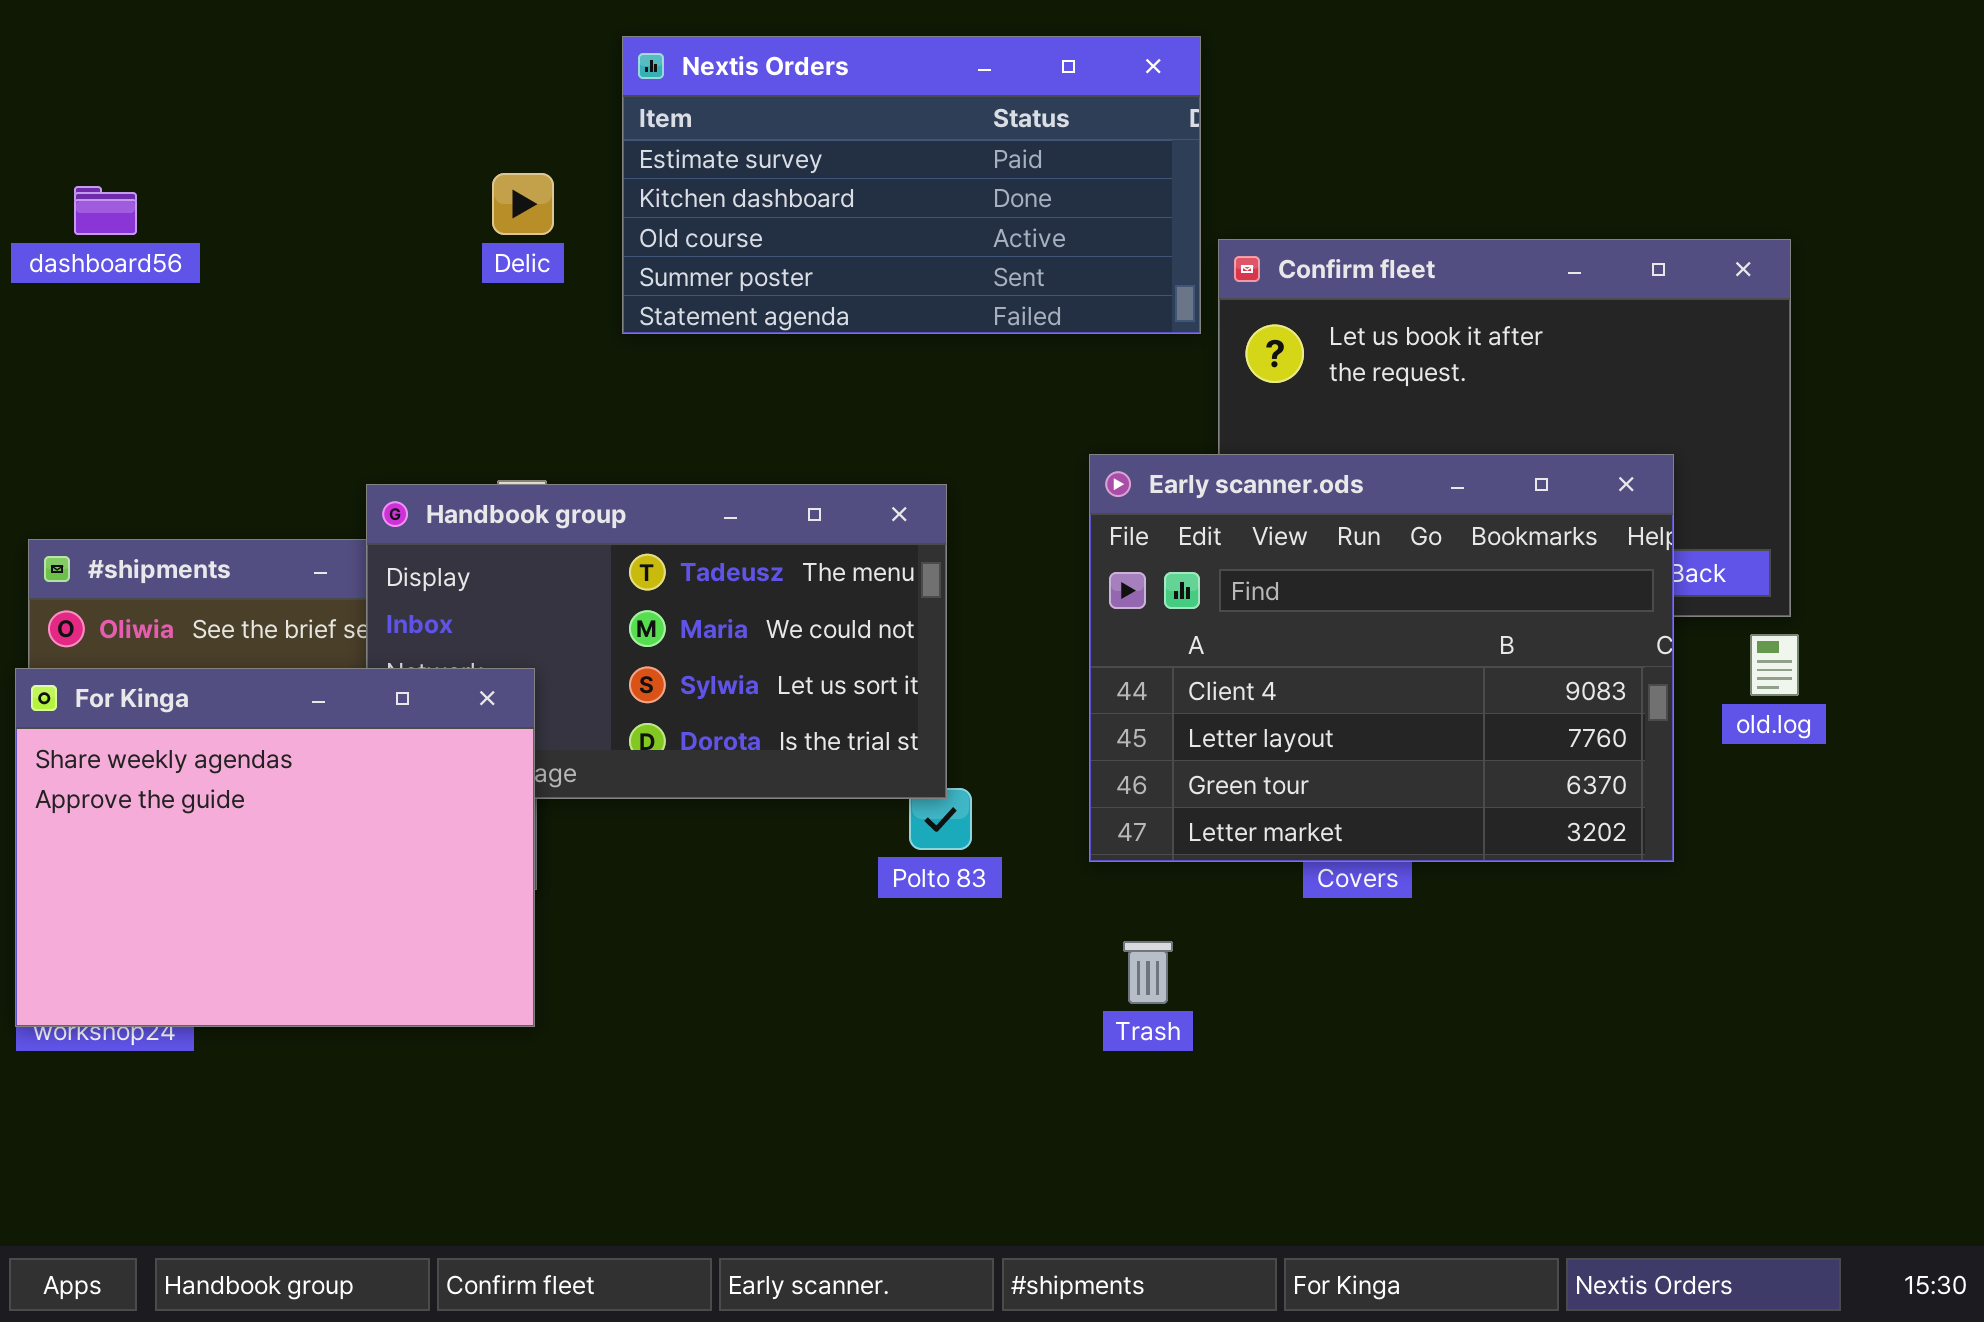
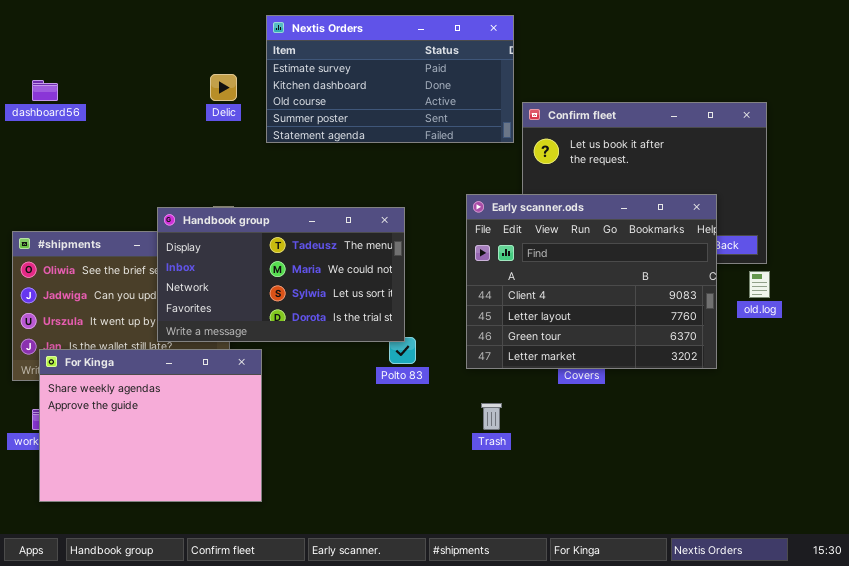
For Kinga: [15,668,535,1027] -> [39,349,262,502], moved

